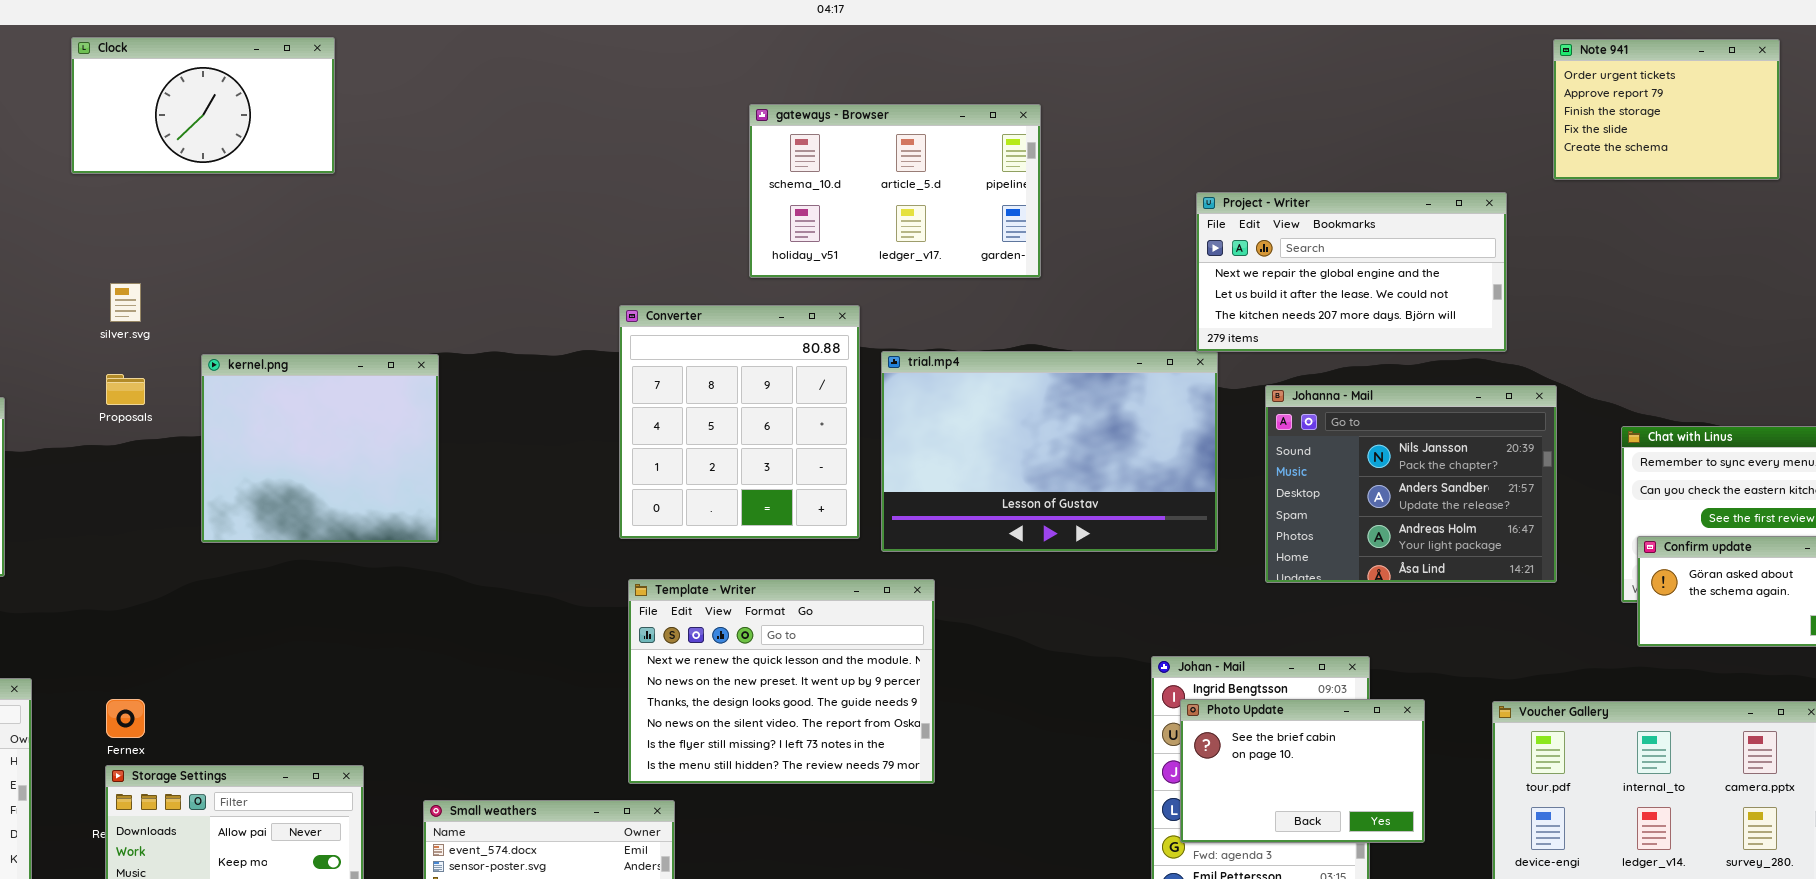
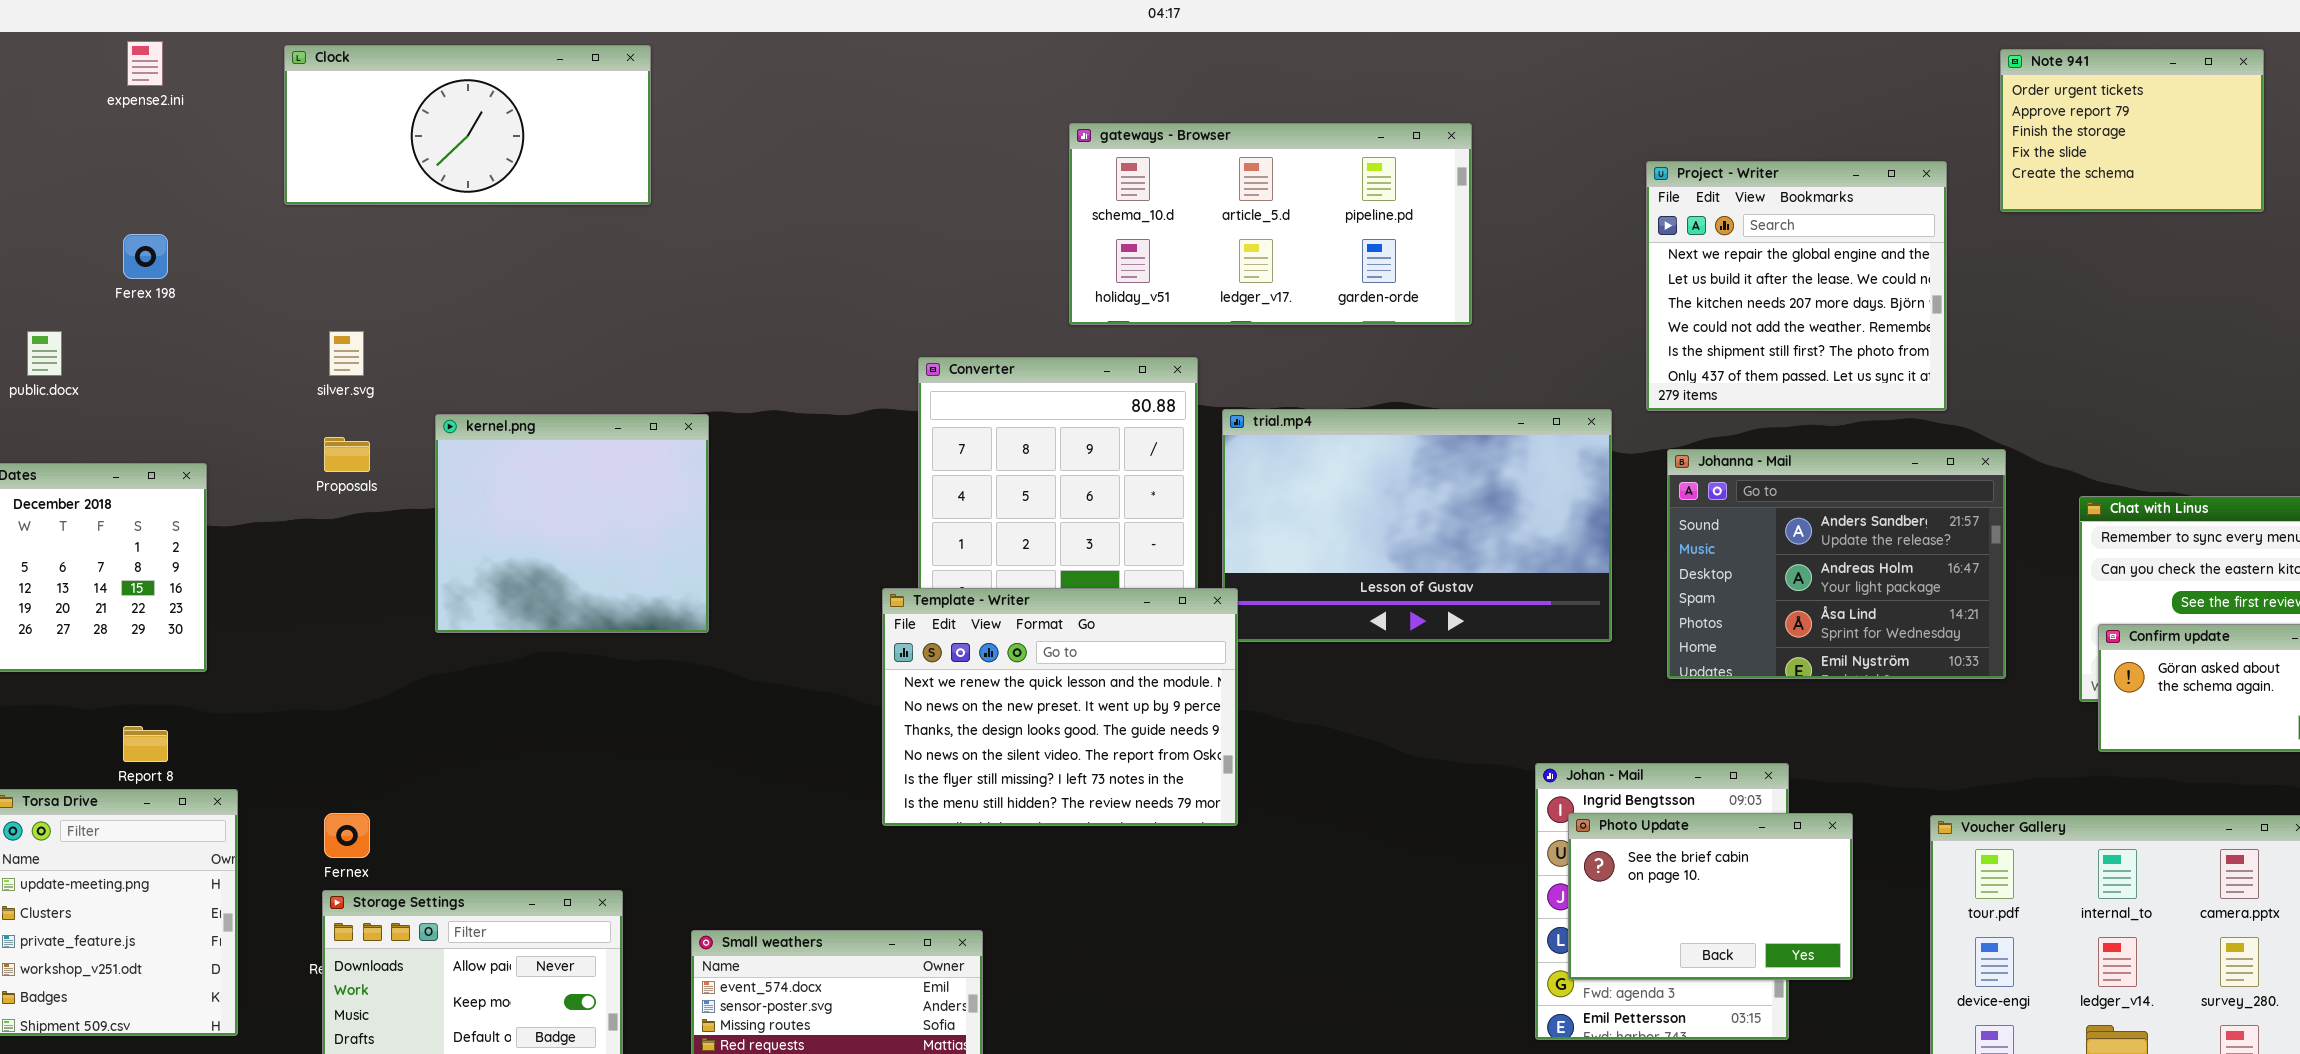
Clock: [71,37,335,174] -> [284,45,651,205], resized
gateways - Browser: [749,104,1041,278] -> [1069,123,1472,325], resized
Project - Writer: [1196,192,1507,352] -> [1646,161,1947,411], resized
Johanna - Mail: [1265,385,1557,583] -> [1667,449,2006,679], scrolled down 1 row
Template - Writer: [628,579,935,784] -> [882,588,1238,826], moved

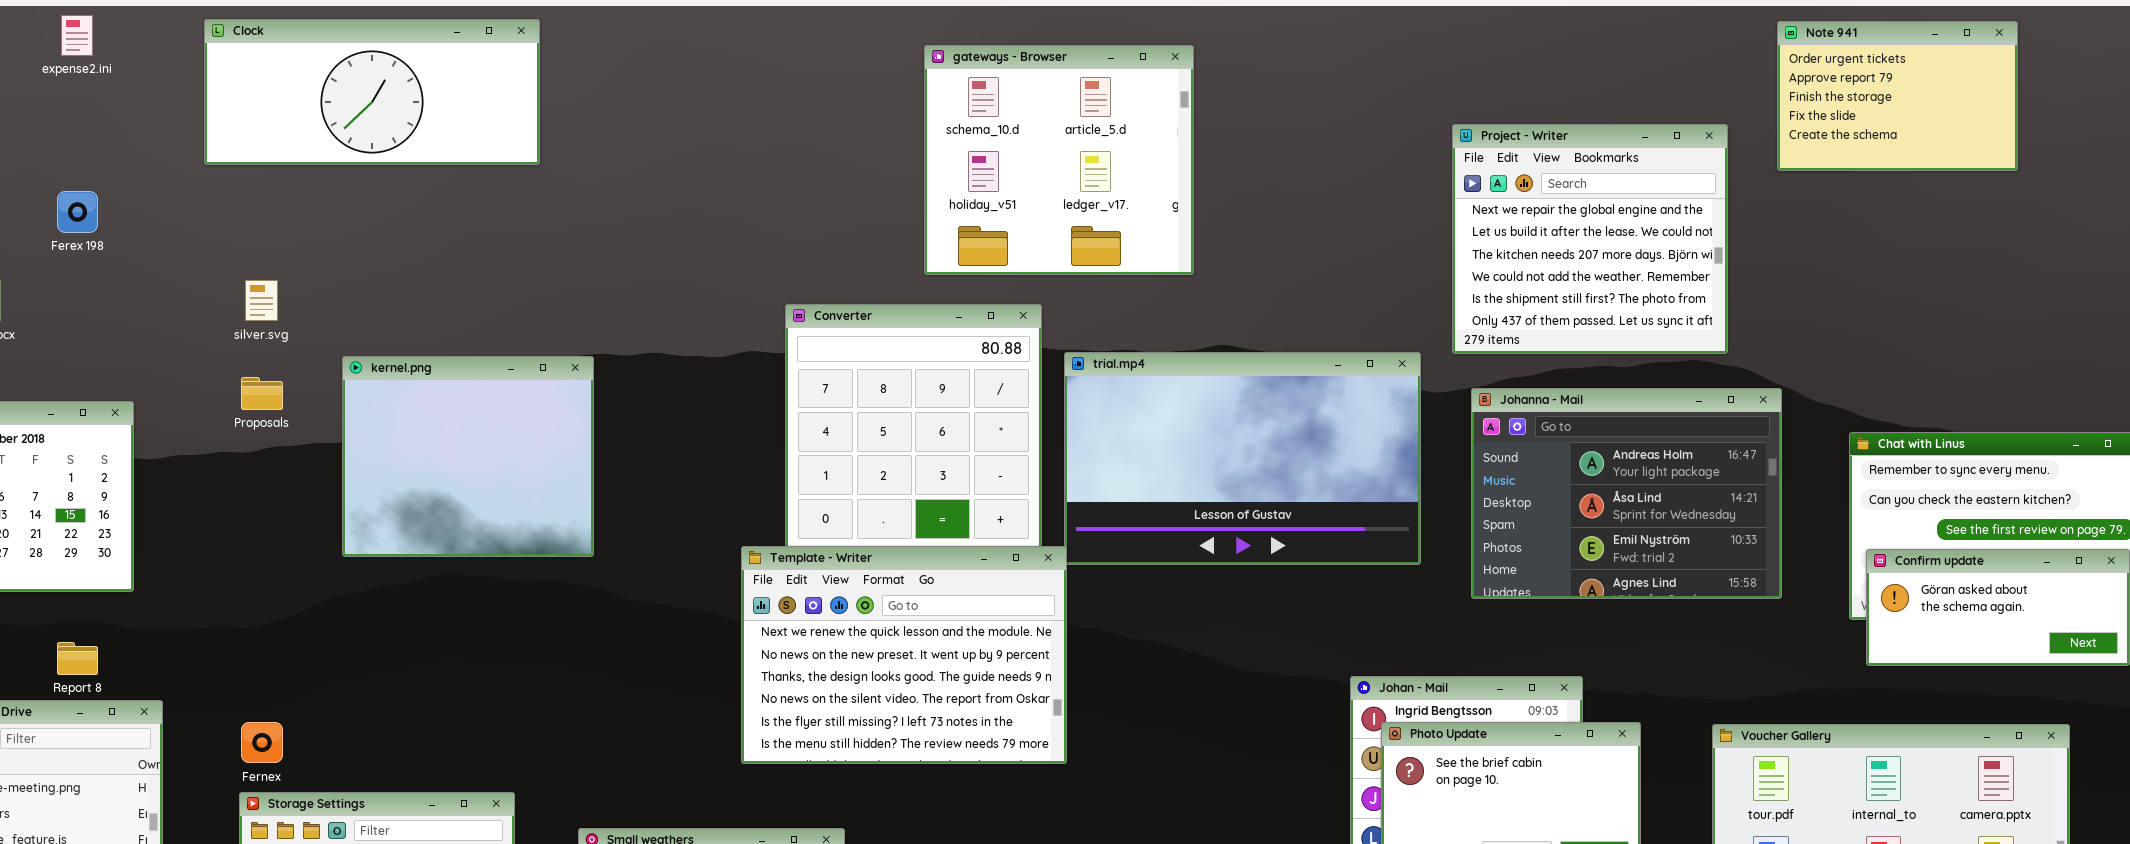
gateways - Browser: [1069,123,1472,325] -> [924,45,1194,275], resized
Johanna - Mail: [1667,449,2006,679] -> [1471,388,1782,599], scrolled down 1 row
Template - Writer: [882,588,1238,826] -> [741,546,1067,764], moved

